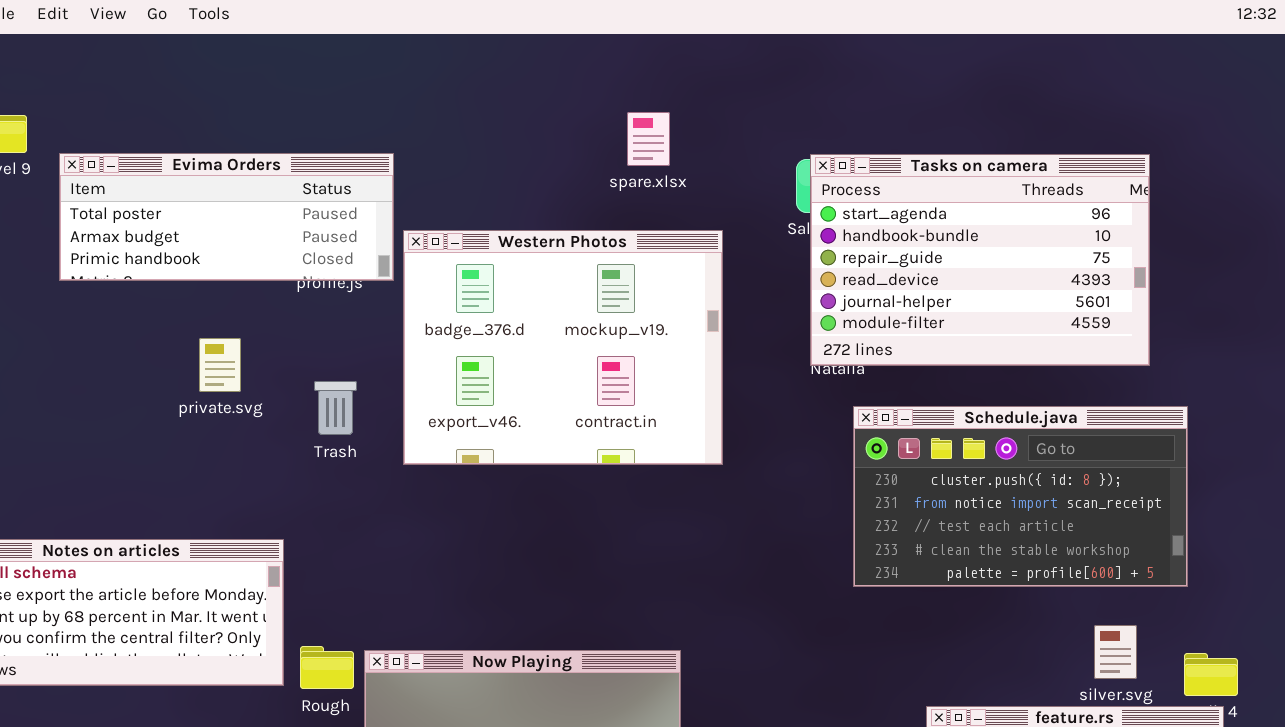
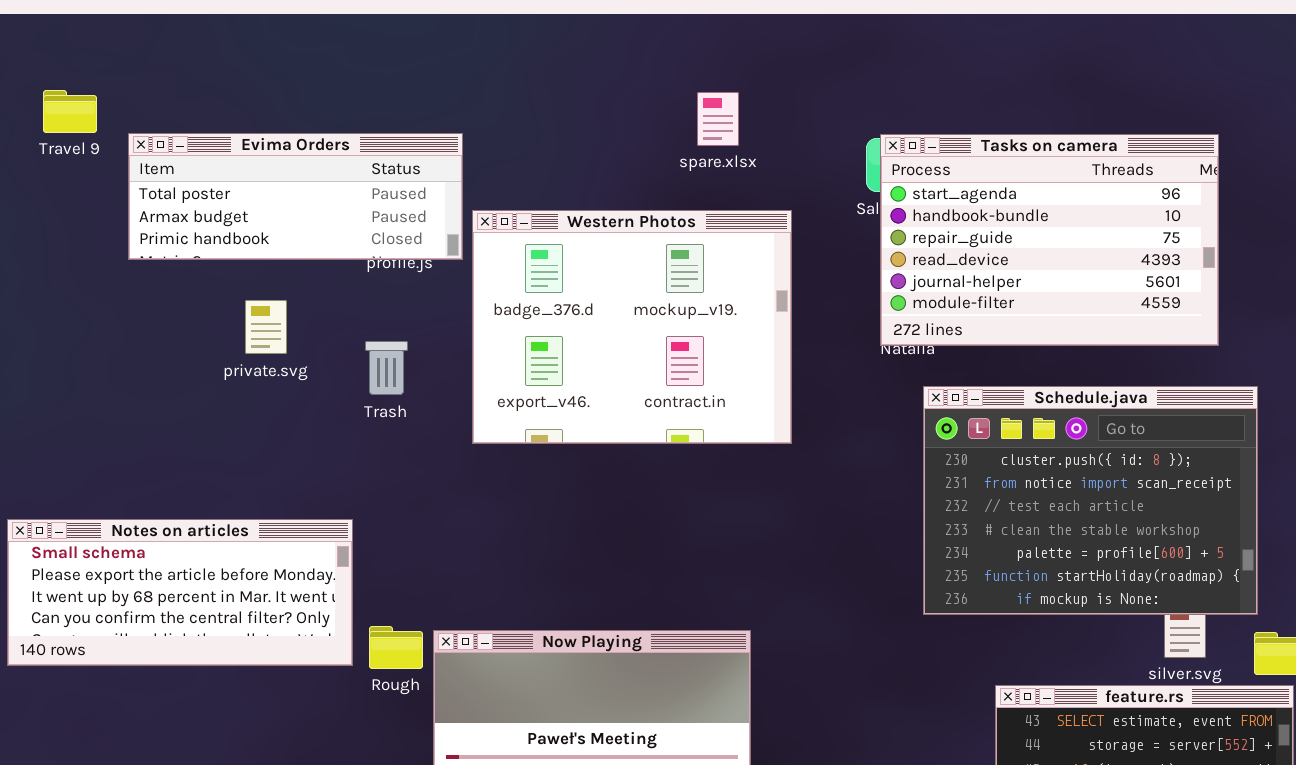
private.svg: [199,338,241,392] -> [245,300,287,354], moved
Trash: [314,381,357,435] -> [365,341,408,395], moved
Schedule.java: [853,406,1188,587] -> [923,386,1258,615], resized

